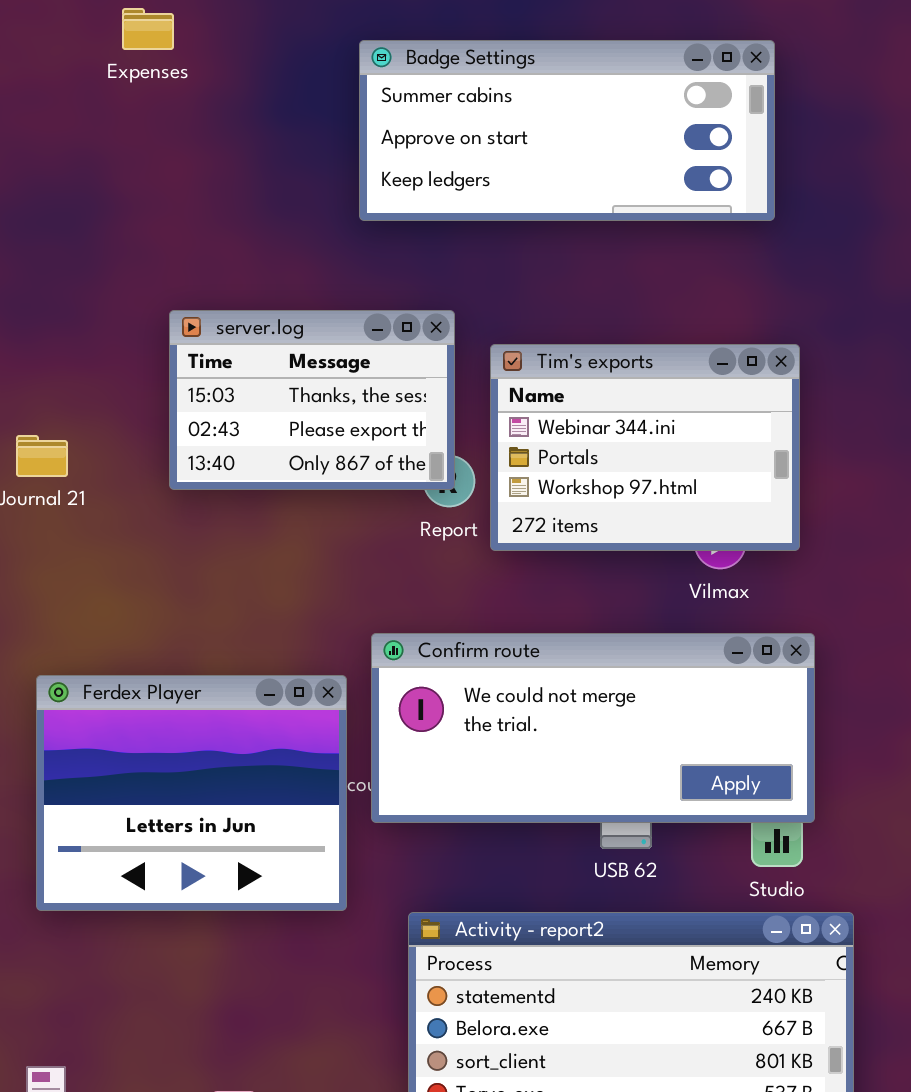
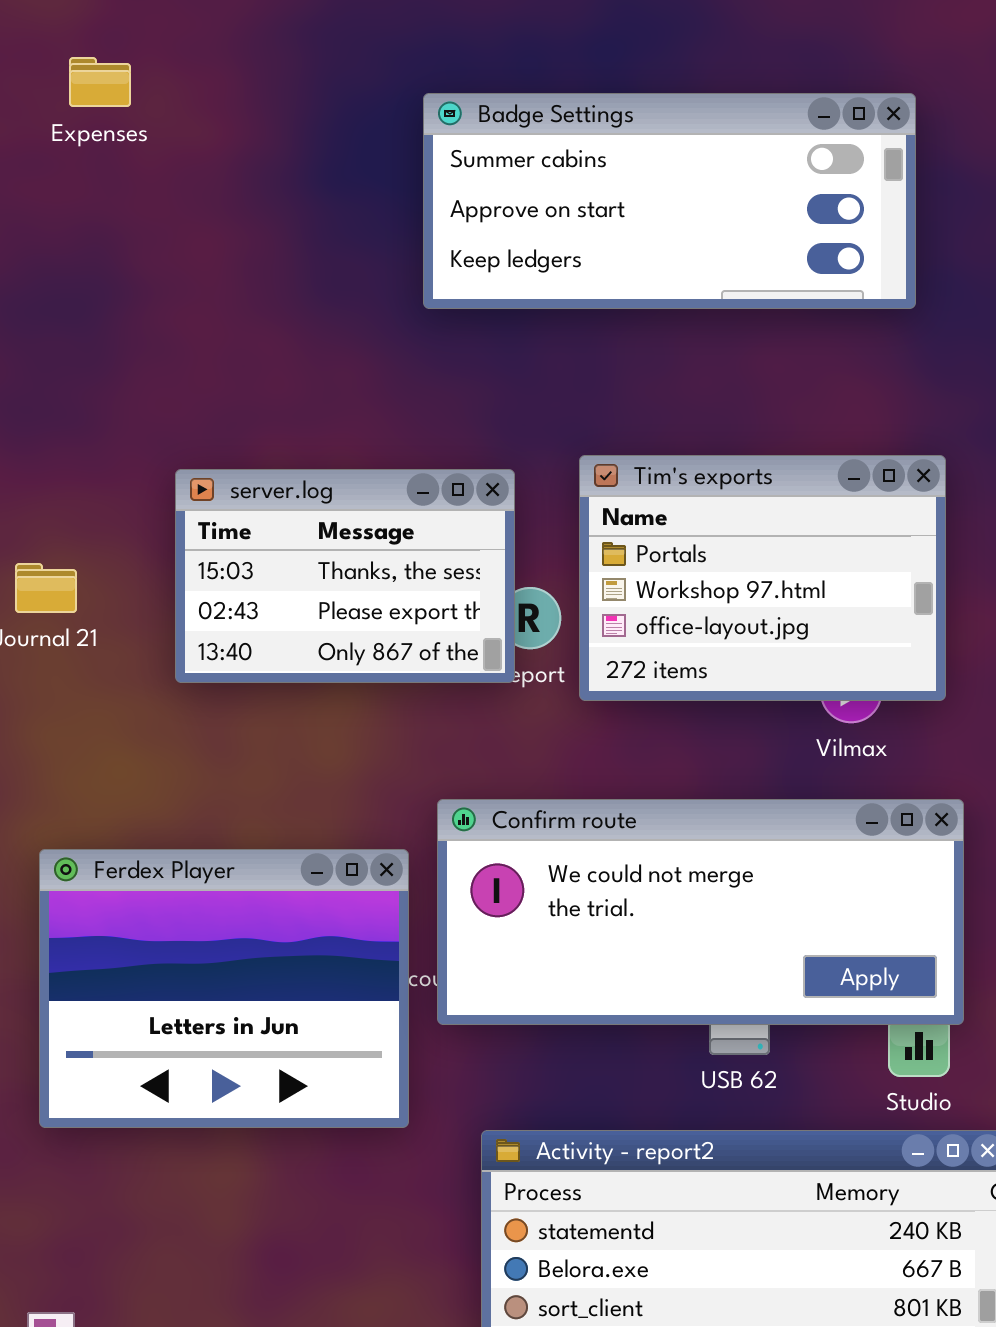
Expenses: [122,8,174,50] -> [69,57,131,107], moved
server.log: [169,310,455,490] -> [175,469,515,683], moved
Tim's exports: [490,344,800,551] -> [579,455,946,701], scrolled down 1 row

